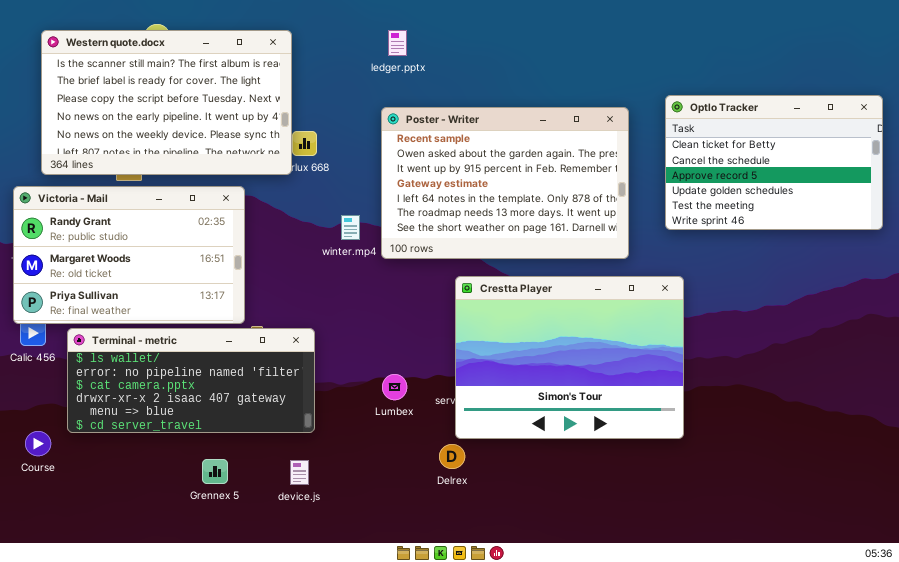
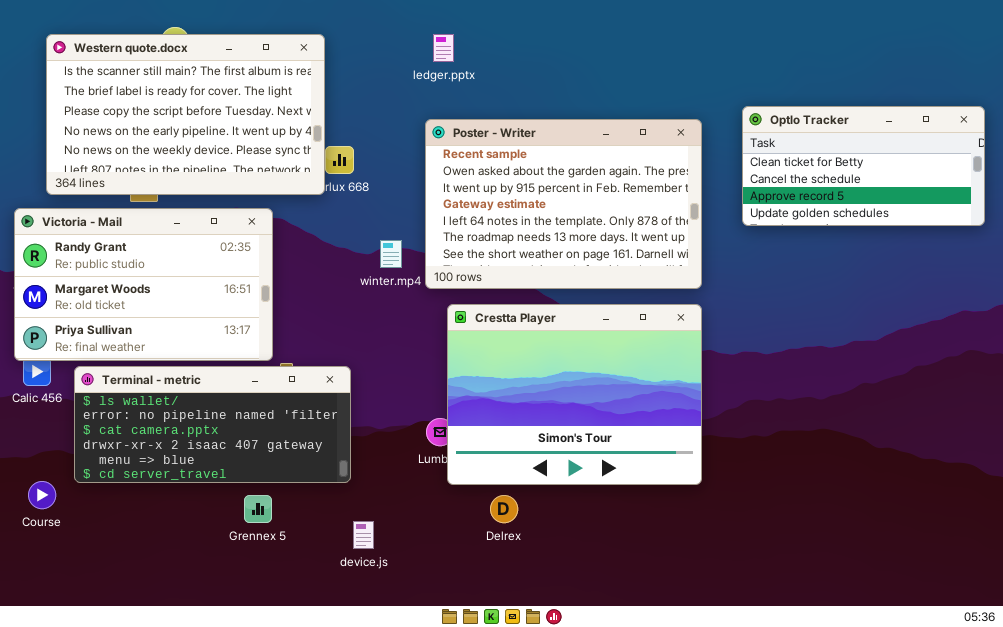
Optlo Tracker: [665,95,883,230] -> [742,106,985,226], resized
Crestta Player: [455,276,684,439] -> [447,304,702,485], moved
Grennex 5: [202,459,228,484] -> [244,495,272,523], moved
device.js: [290,460,309,485] -> [353,521,374,549], moved

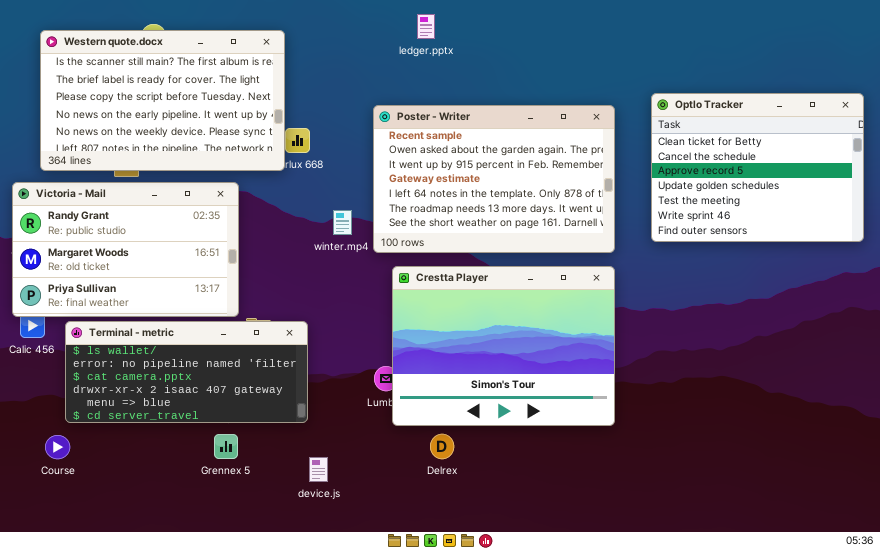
ledger.pptx: [433,34,454,62] -> [417,14,435,39], moved
Optlo Tracker: [742,106,985,226] -> [651,93,864,242], resized
Course: [28,481,56,509] -> [45,435,70,459], moved

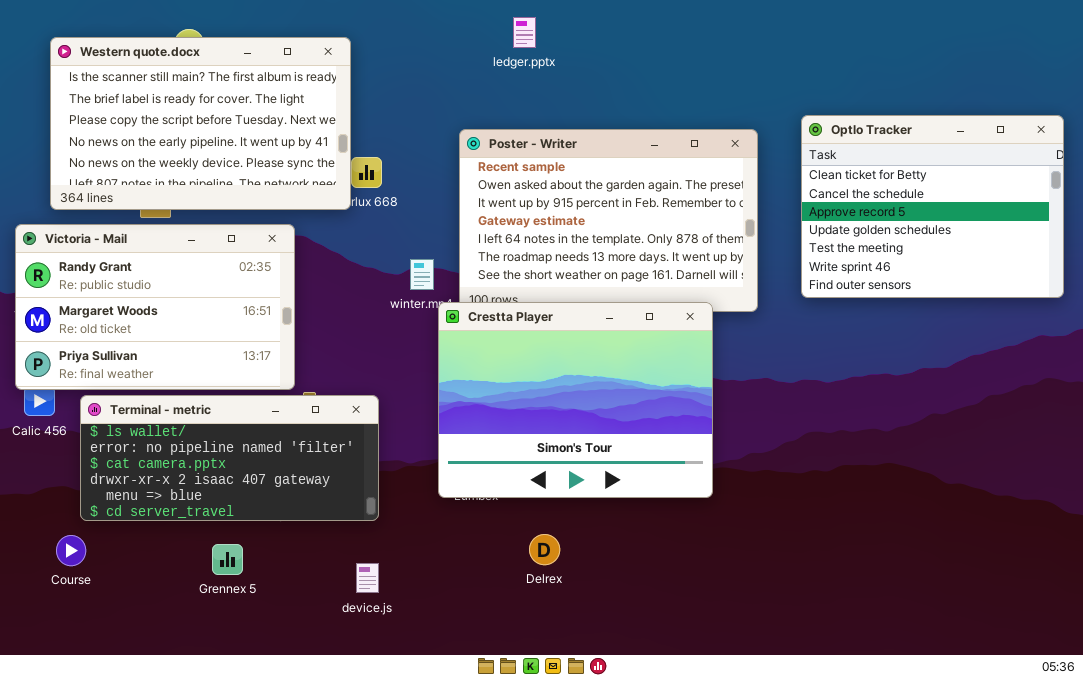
Crestta Player: [392,266,615,426] -> [438,302,713,498], moved
Grennex 5: [214,434,238,459] -> [212,544,243,575], moved
device.js: [309,457,328,482] -> [356,563,379,593], moved

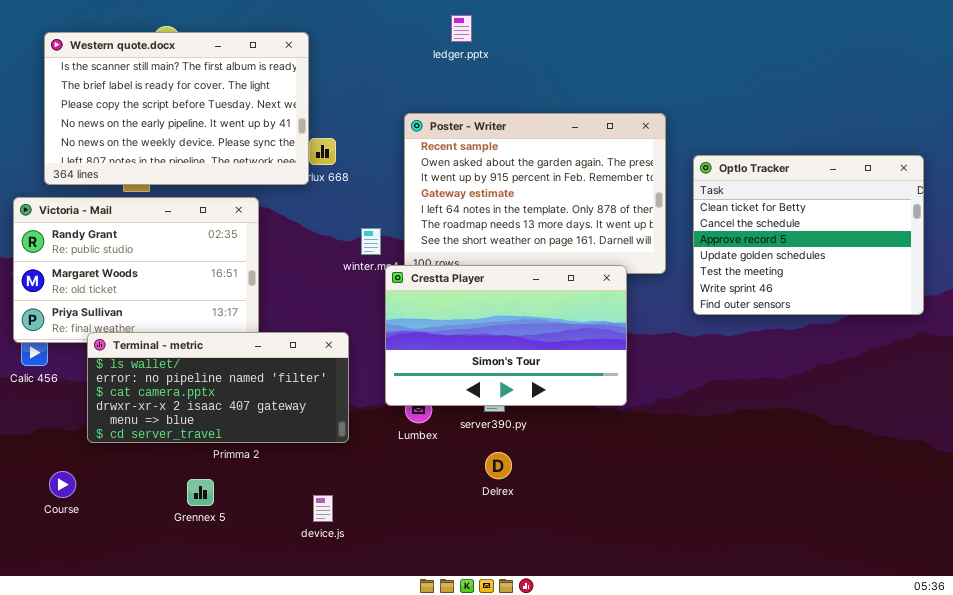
Optlo Tracker: [801,115,1064,298] -> [693,155,924,315], moved
Crestta Player: [438,302,713,498] -> [385,265,627,406], resized
Terminal - metric: [80,395,379,521] -> [87,332,349,443], moved
Delrex: [529,534,560,565] -> [485,452,512,479], moved

